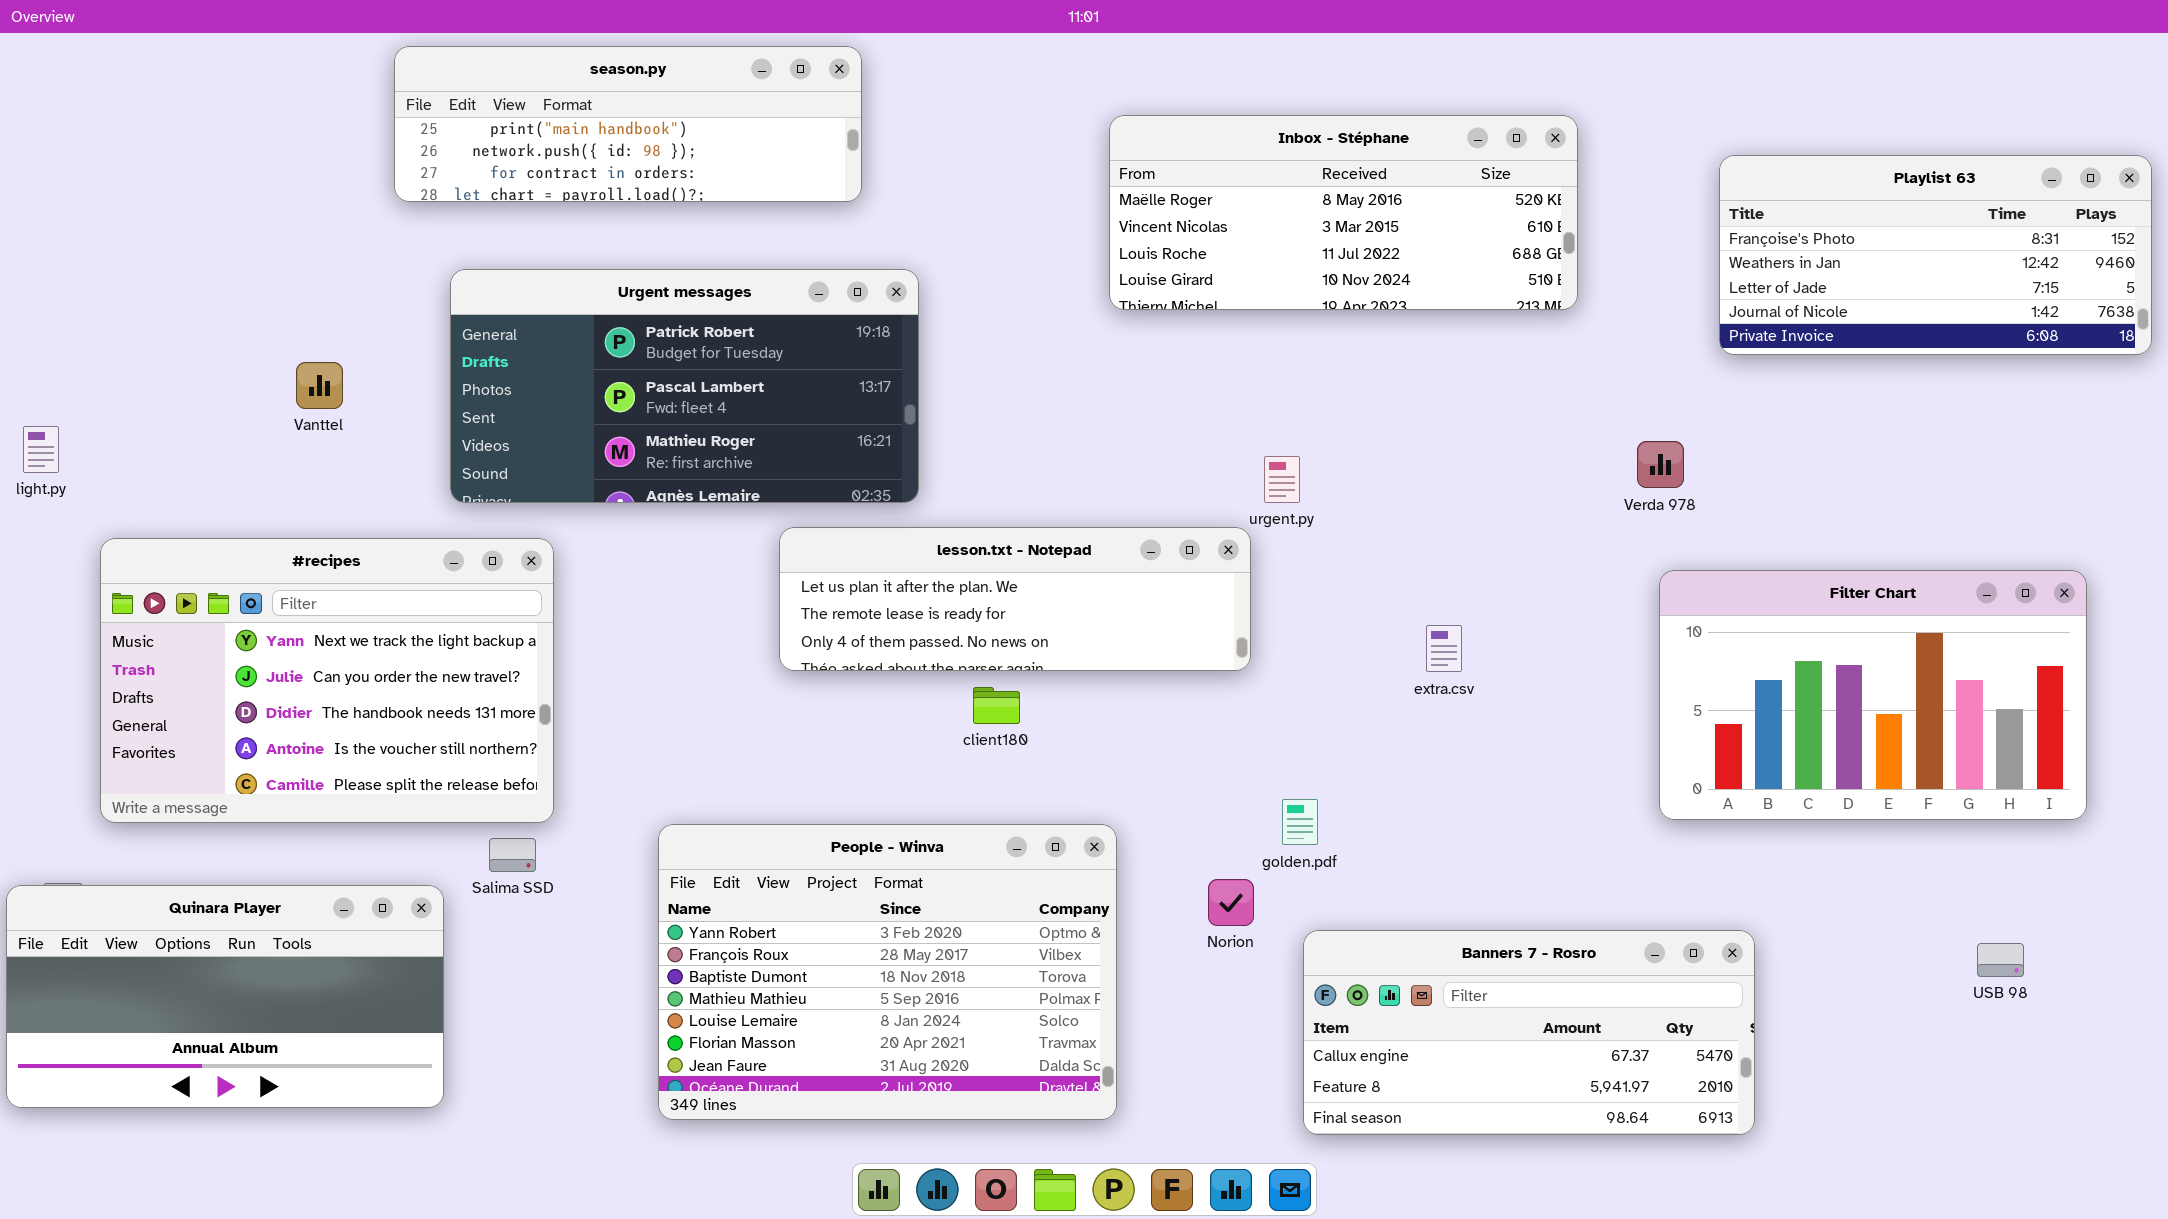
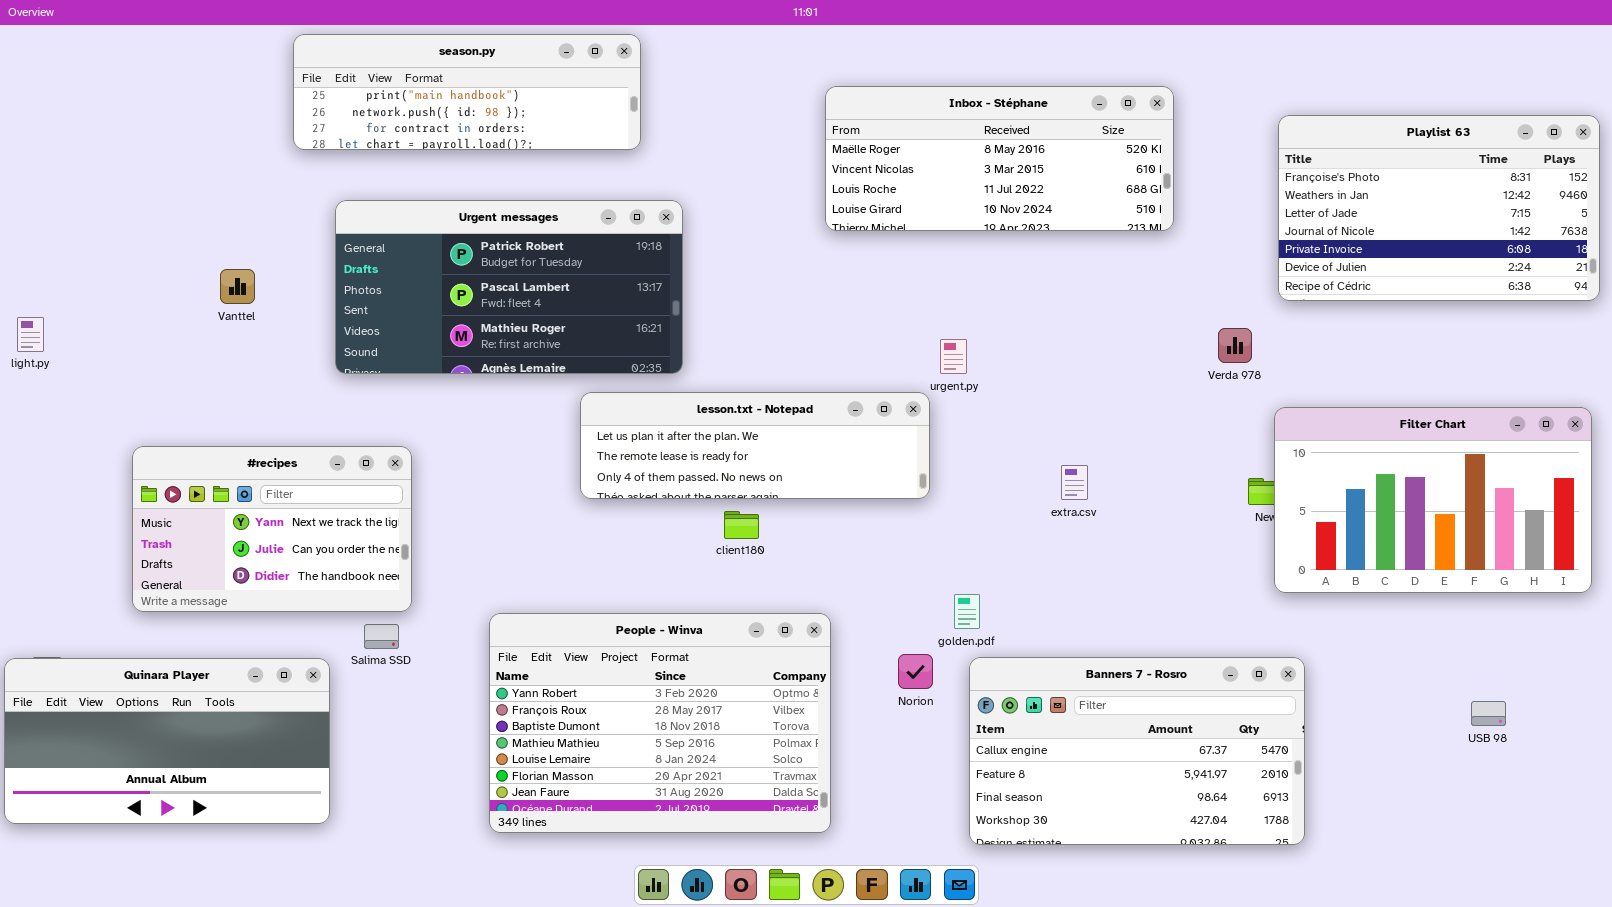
Playlist 63: [1719,155,2152,355] -> [1278,115,1600,301], resized
#recipes: [100,538,554,823] -> [132,446,412,612], resized
Filter Chart: [1659,570,2087,820] -> [1274,407,1592,593], moved
Banners 7 - Rosro: [1303,930,1755,1135] -> [969,657,1305,845], resized

